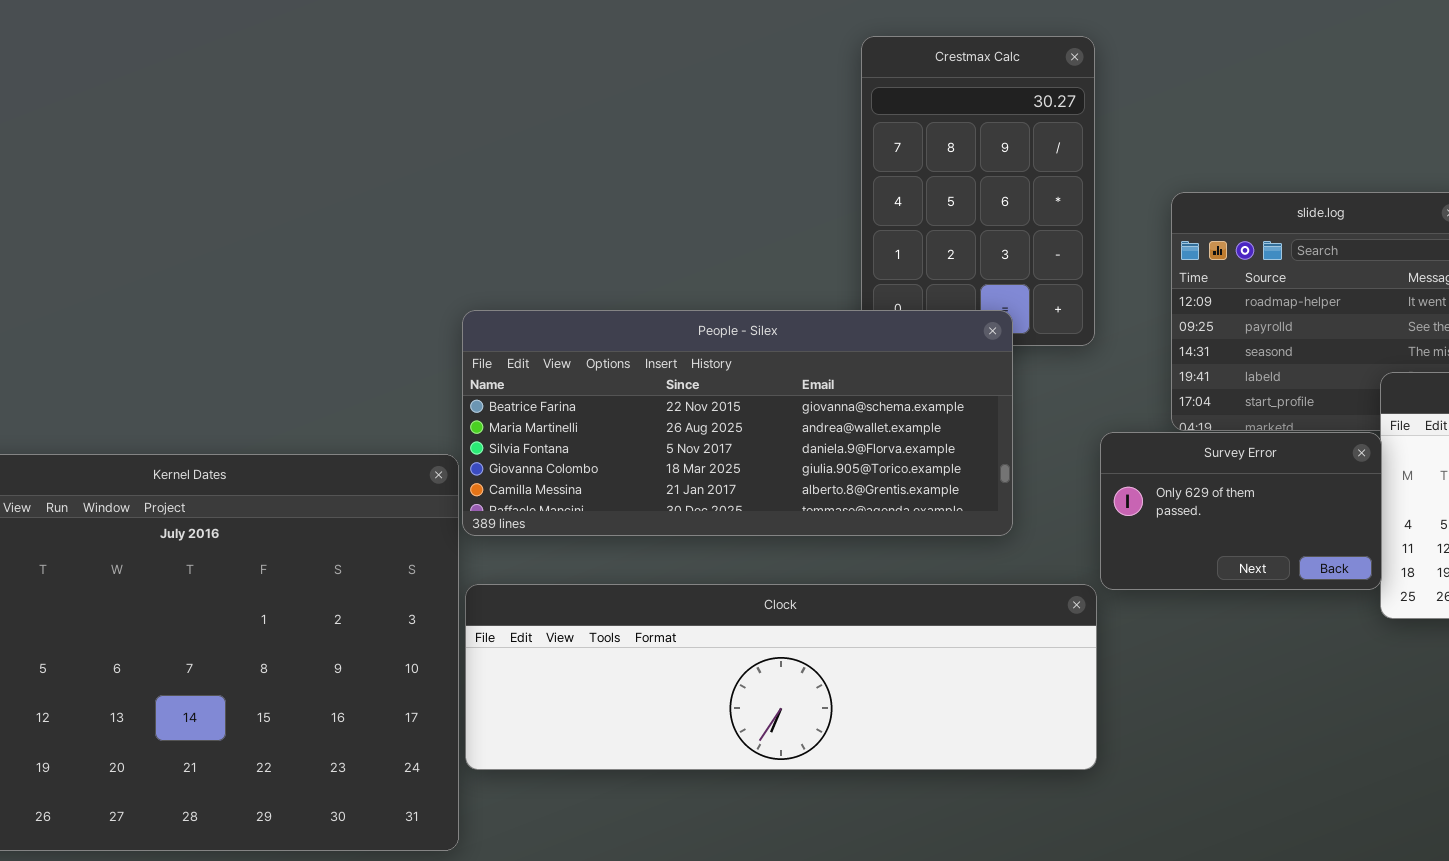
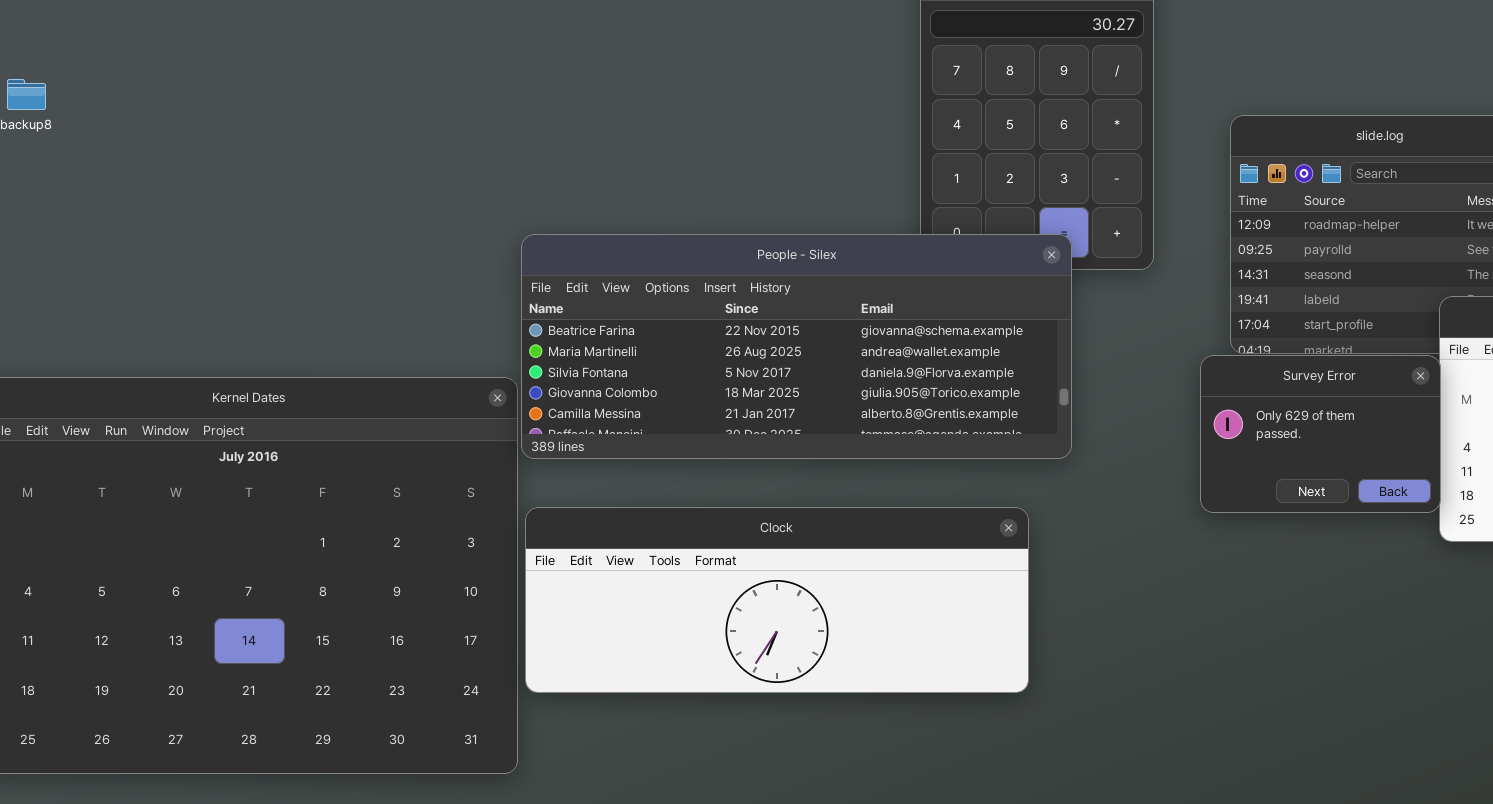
Survey Error: [1100,432,1382,590] -> [1200,355,1441,513], resized
Clock: [465,584,1097,770] -> [525,507,1029,693], resized

